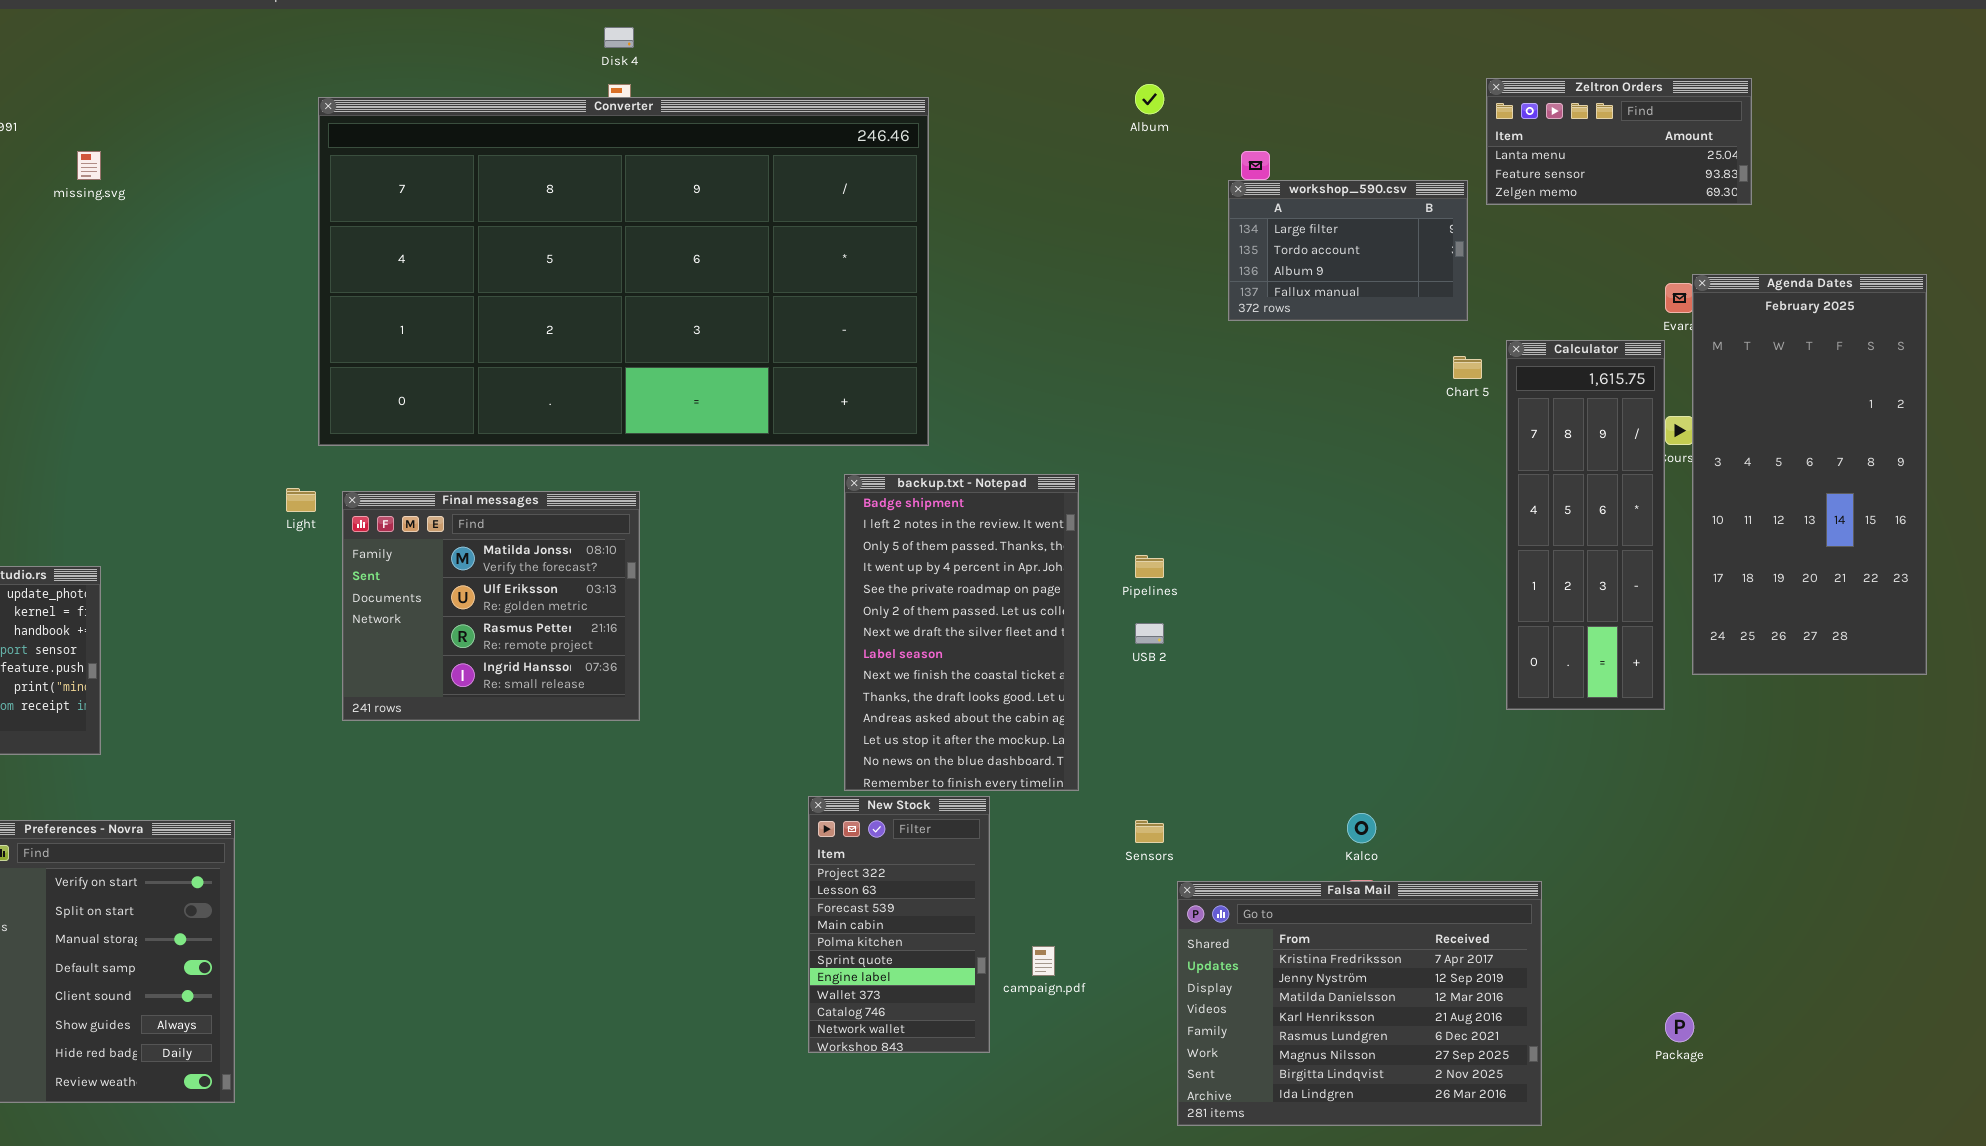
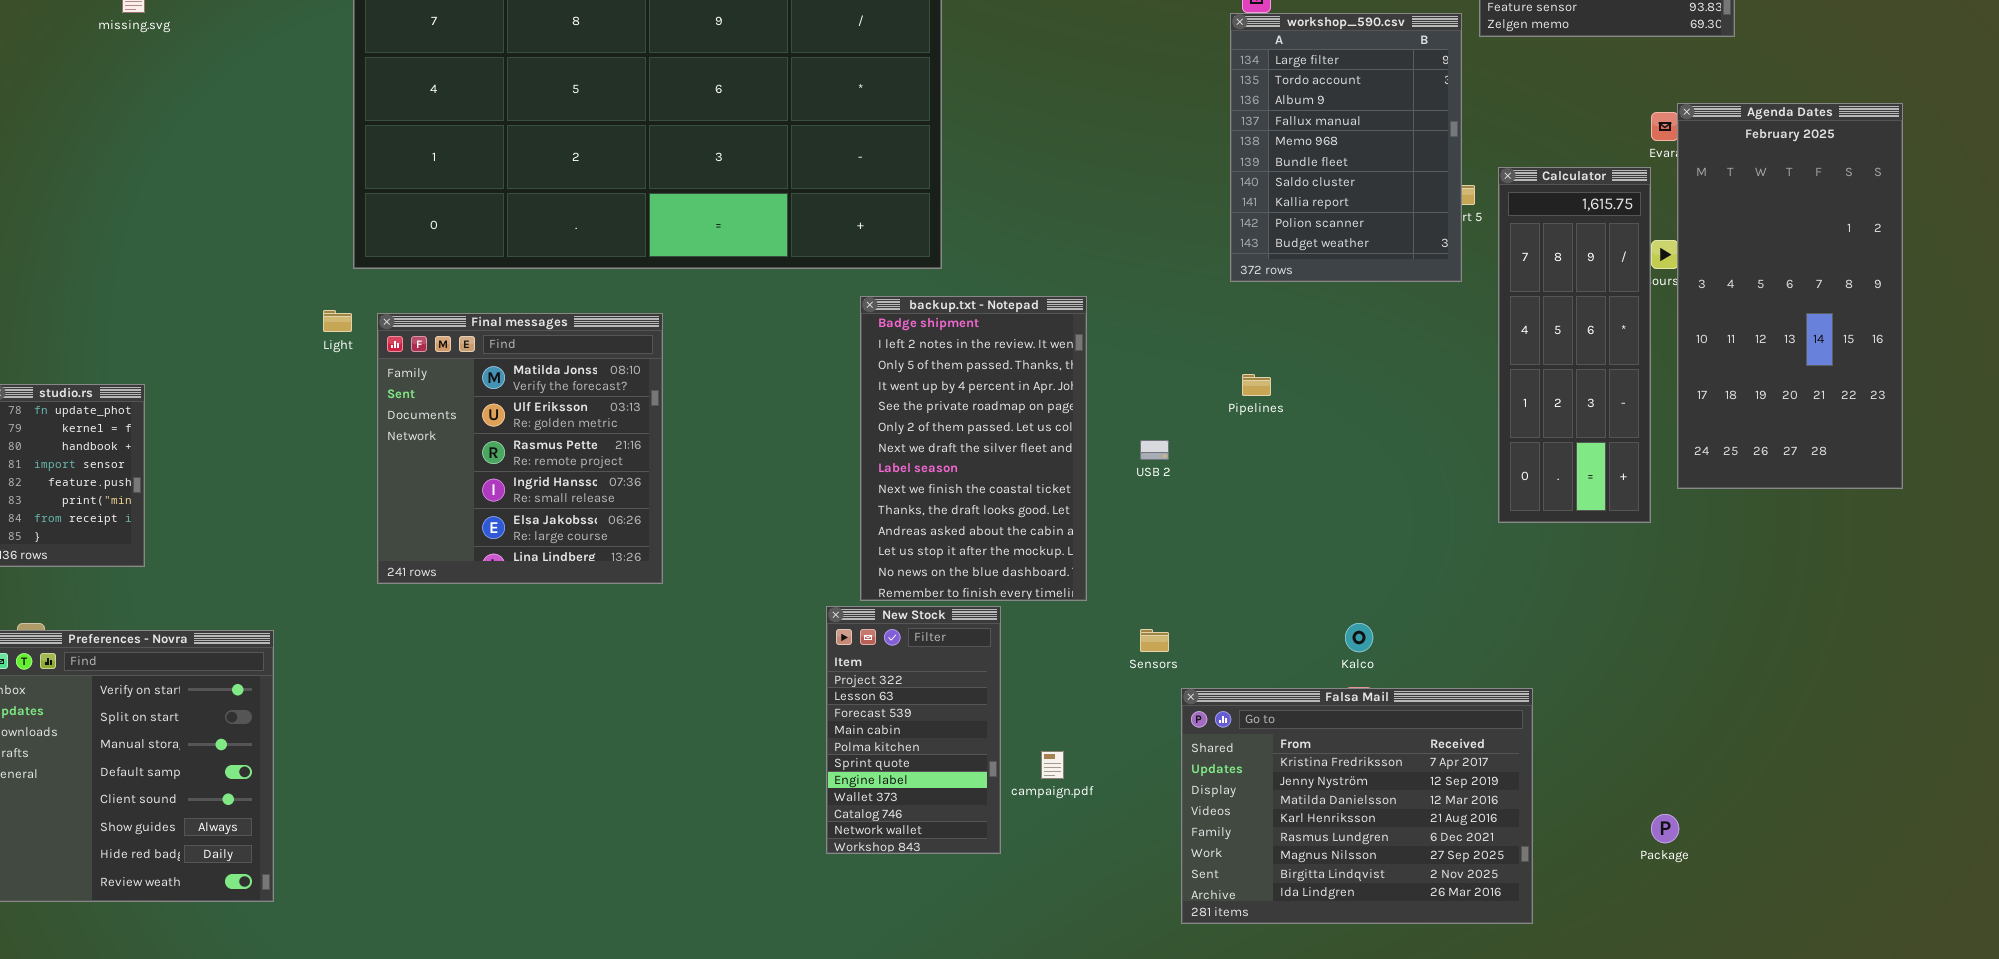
workshop_590.csv: [1228,180,1468,321] -> [1230,13,1462,282], resized
Final messages: [342,491,640,721] -> [377,313,663,584], resized
Pipelines: [1135,555,1164,578] -> [1242,374,1271,396], moved

